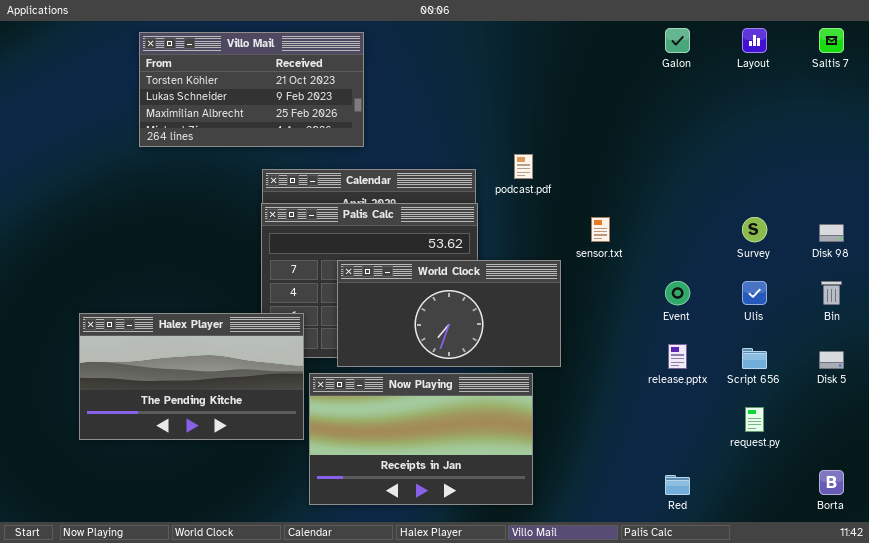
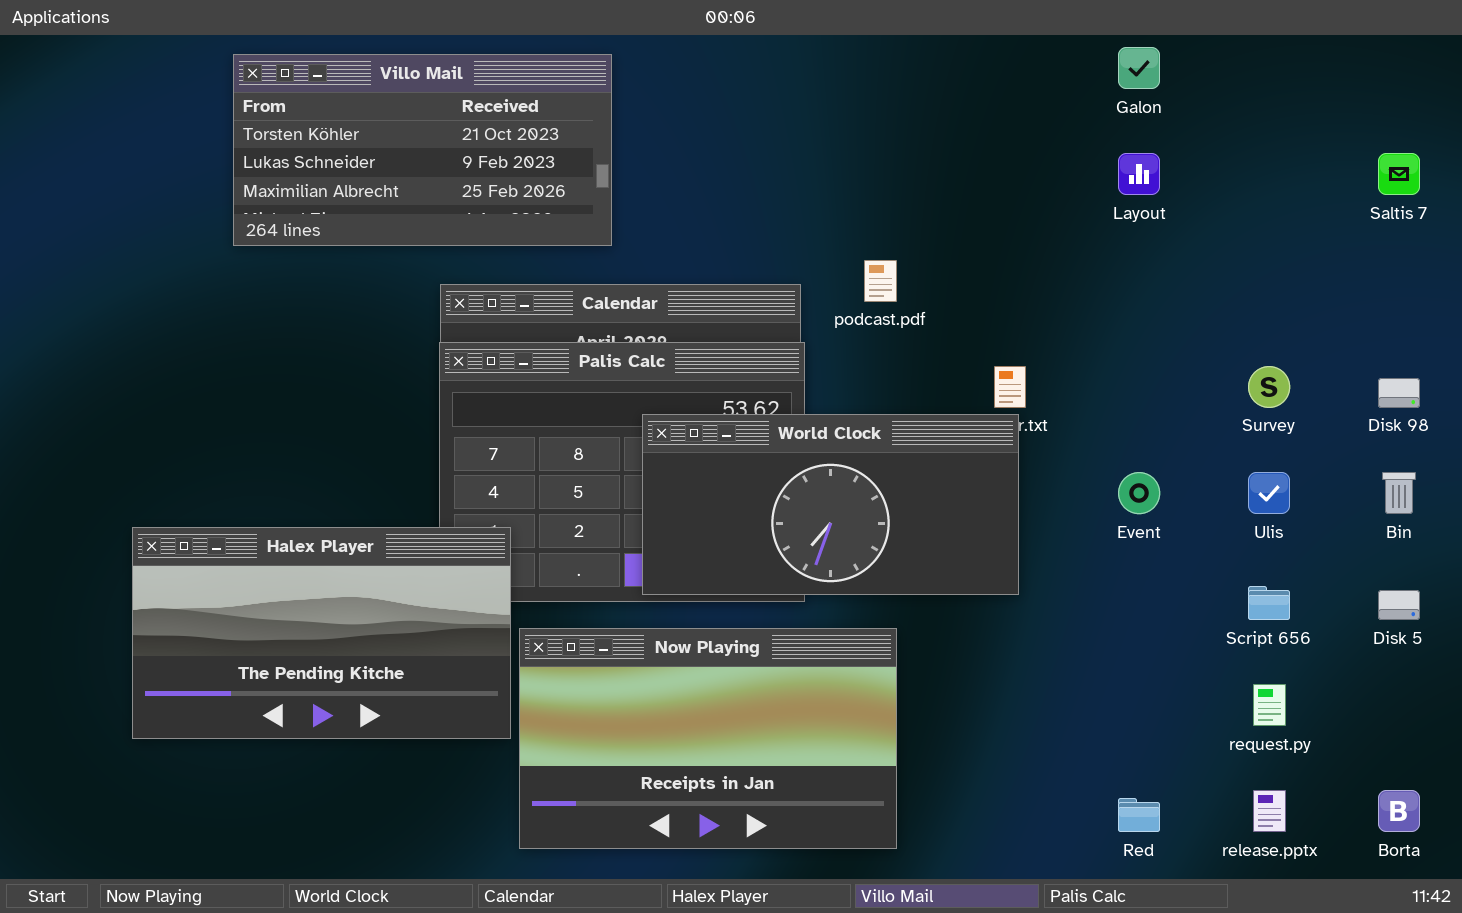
Layout: [742,28,767,53] -> [1118,153,1160,195], moved
Saltis 7: [819,28,844,53] -> [1378,153,1420,195], moved
World Clock: [337,260,561,367] -> [642,414,1019,595], moved
release.pptx: [668,344,687,369] -> [1253,790,1286,832], moved

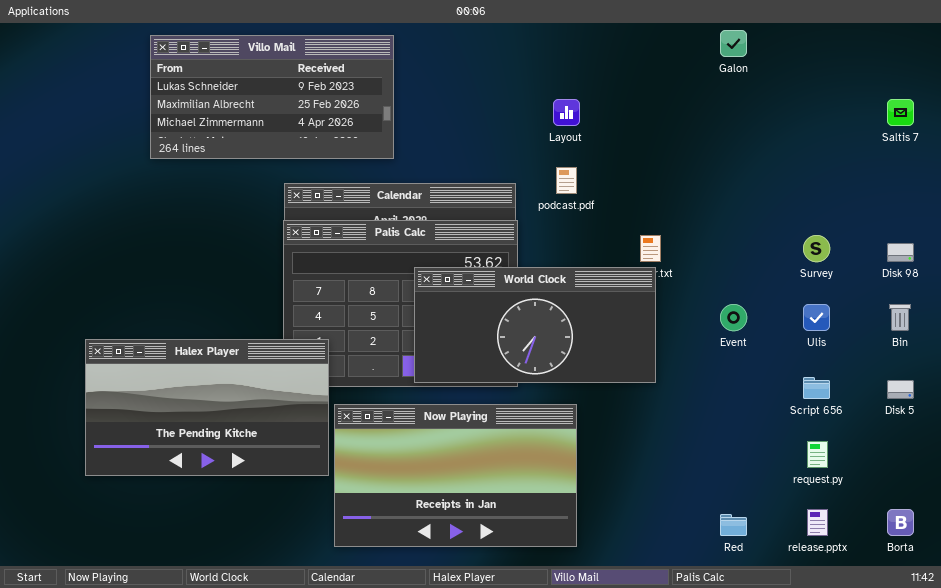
Villo Mail: [233,54,612,246] -> [150,35,394,159], scrolled down 1 row
Layout: [1118,153,1160,195] -> [553,99,580,126], moved

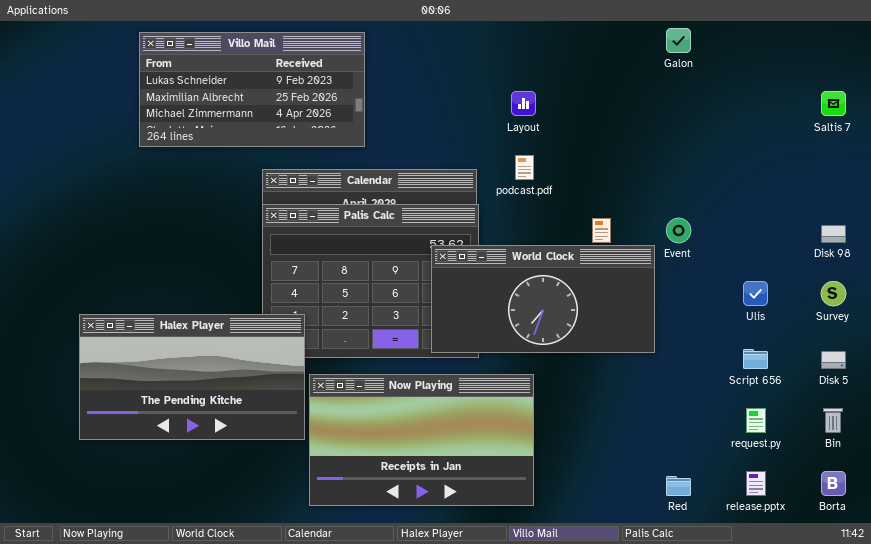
Survey: [803,235,830,262] -> [821,281,846,306], moved
World Clock: [414,267,656,383] -> [431,245,655,353], moved
Event: [720,304,747,331] -> [666,218,691,243], moved
Bin: [889,304,911,331] -> [823,408,843,433], moved

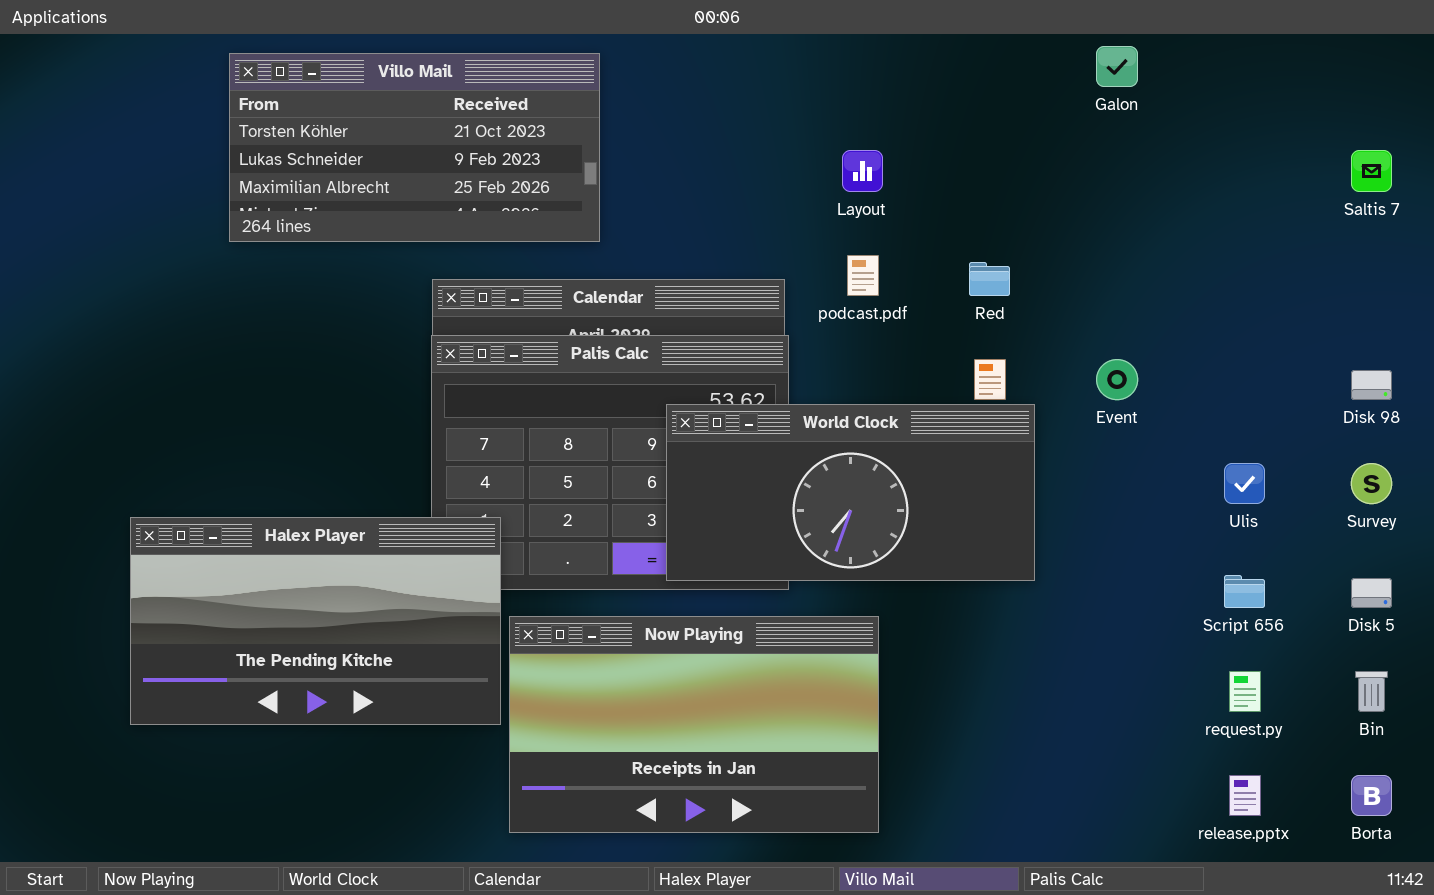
Villo Mail: [139,32,365,147] -> [229,53,600,242], scrolled up 1 row
World Clock: [431,245,655,353] -> [666,404,1035,581], moved
Red: [666,476,691,496] -> [969,262,1010,296], moved

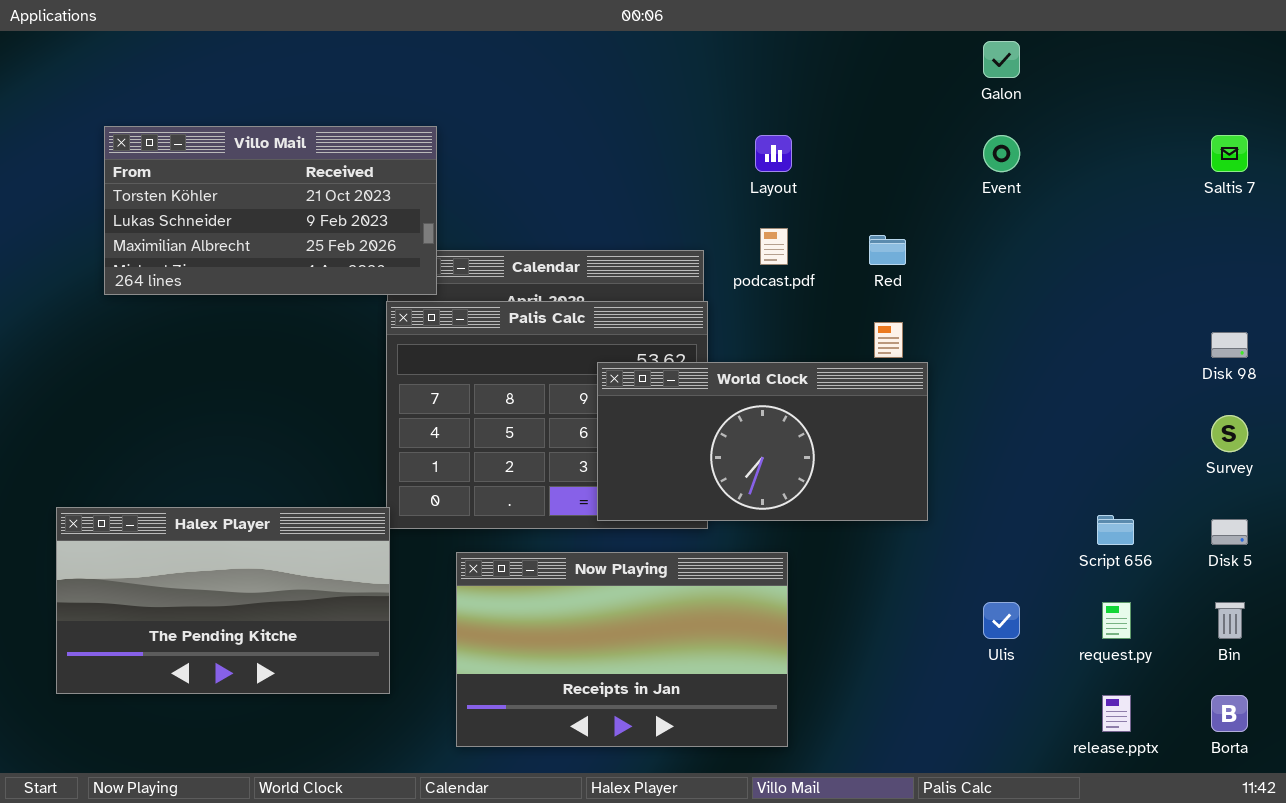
Villo Mail: [229,53,600,242] -> [104,126,437,295], moved
Event: [1096,359,1138,400] -> [983,135,1020,172], moved
Ulis: [1224,463,1265,504] -> [983,602,1020,639], moved
Halex Player: [130,517,501,725] -> [56,507,390,694], moved

